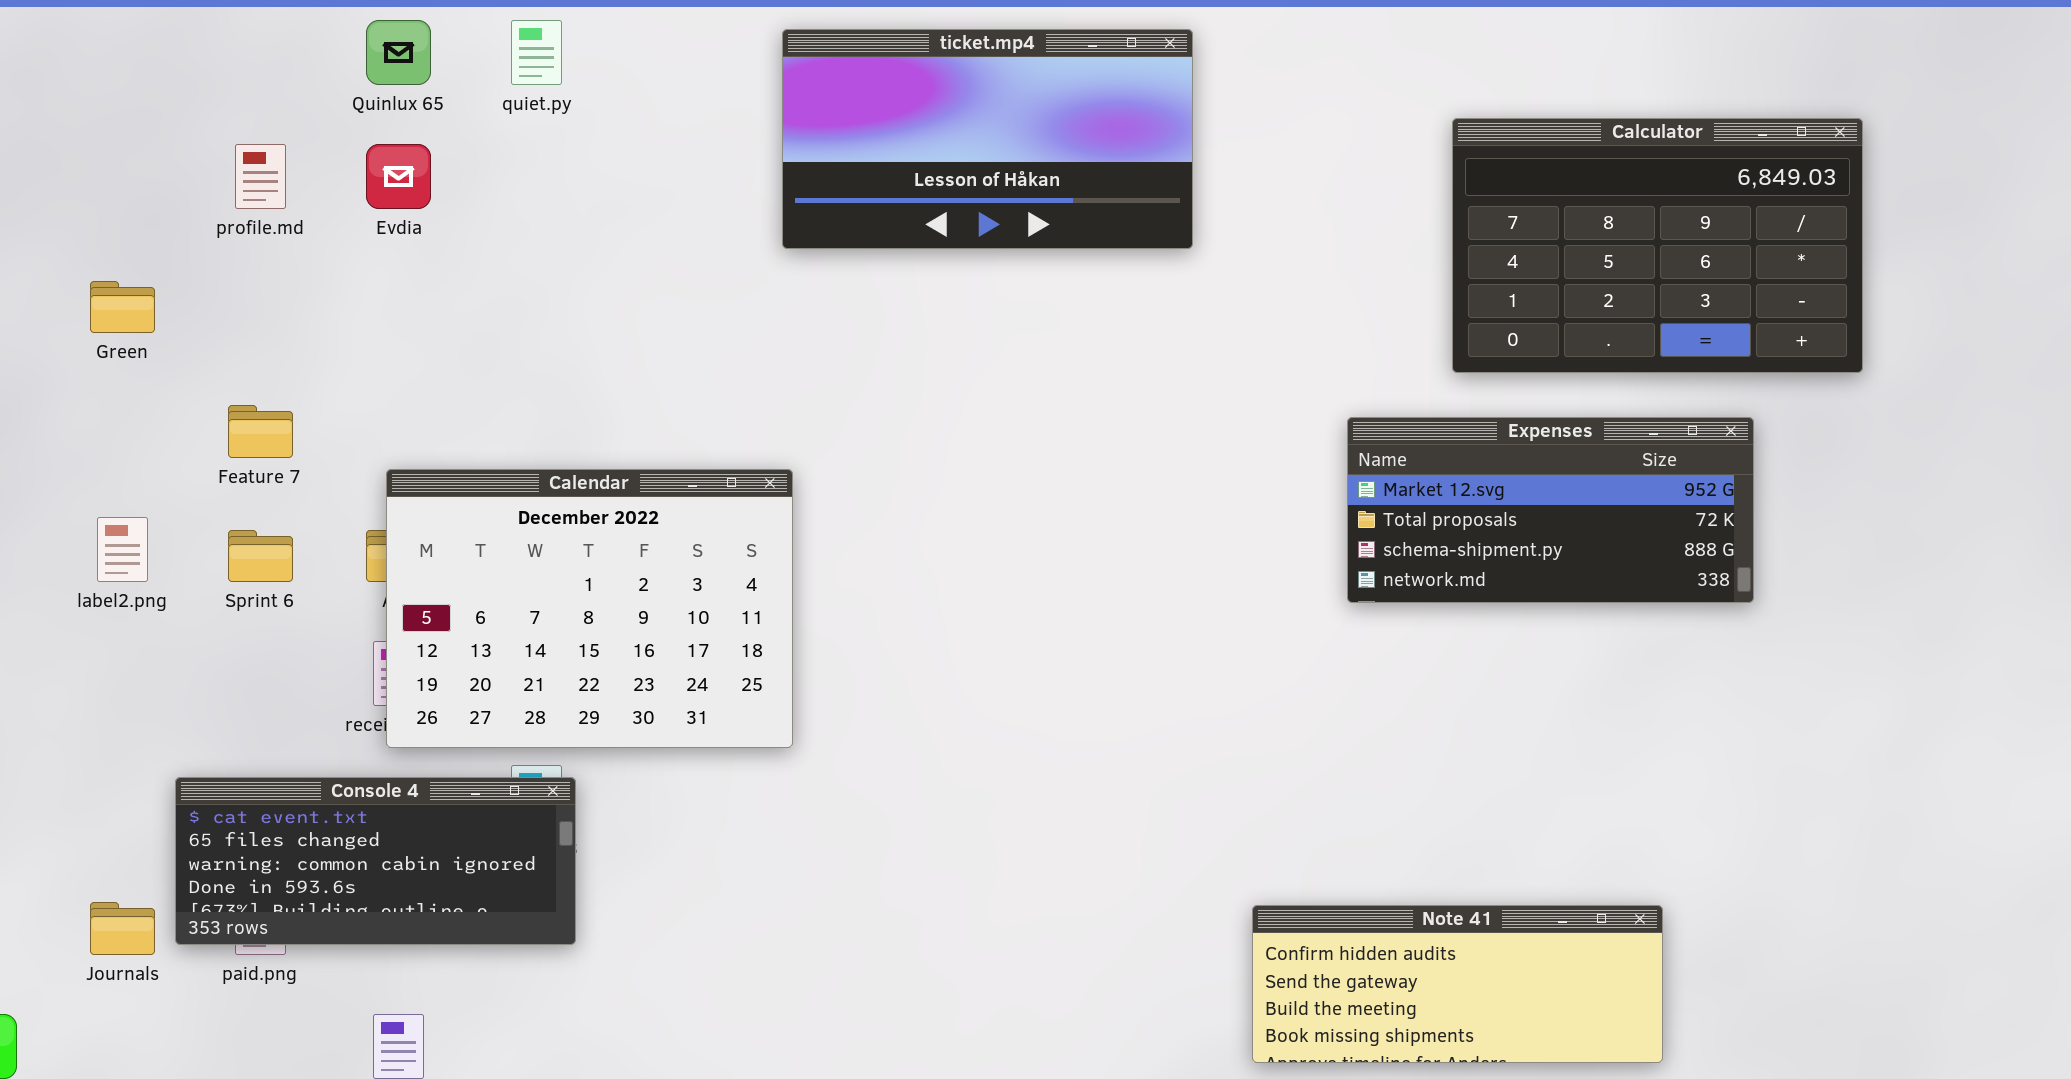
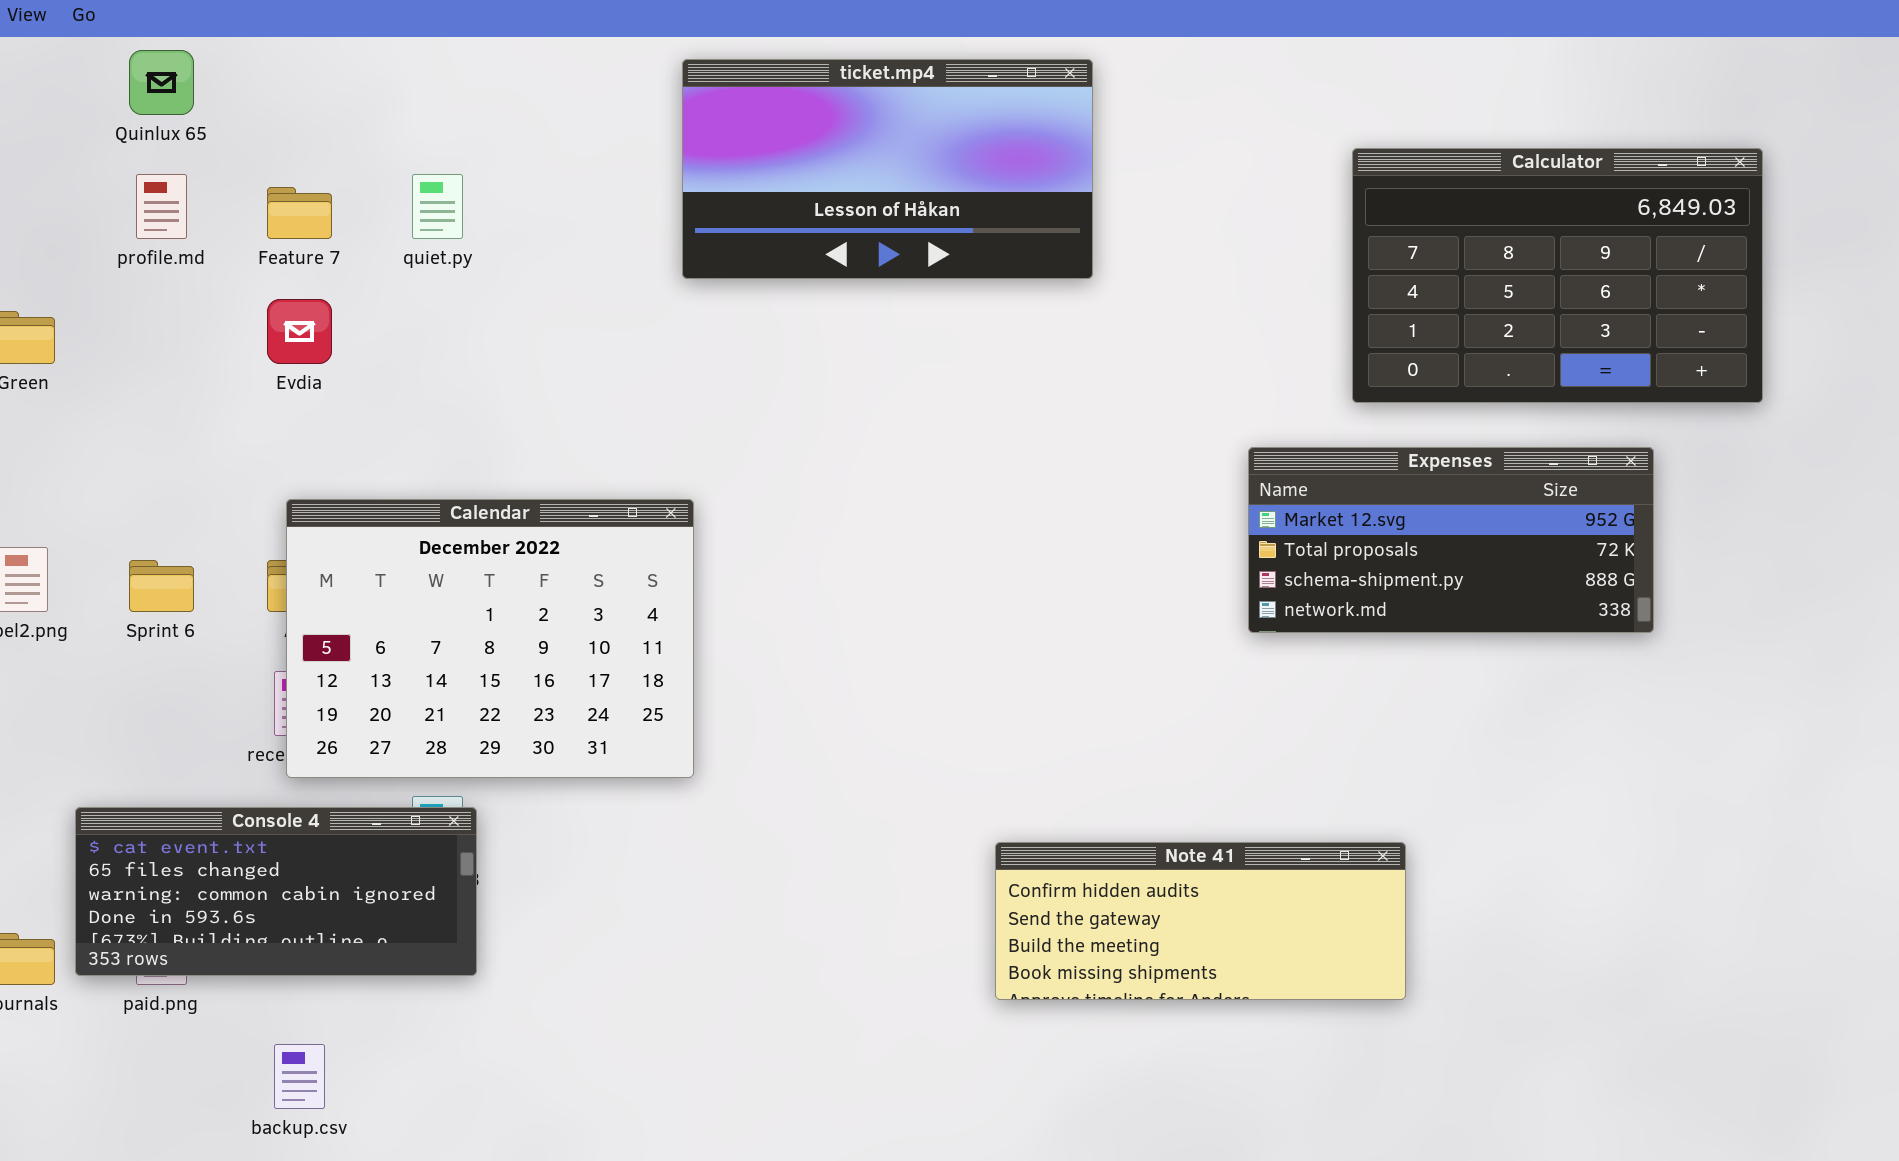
Quinlux 65: [366,20,431,85] -> [129,50,194,115], moved
quiet.py: [511,20,562,85] -> [412,174,463,239], moved
Evdia: [366,144,431,209] -> [267,299,332,364], moved
Feature 7: [228,405,293,458] -> [267,187,332,239], moved
Note 41: [1252,905,1663,1063] -> [995,842,1406,1000], moved

